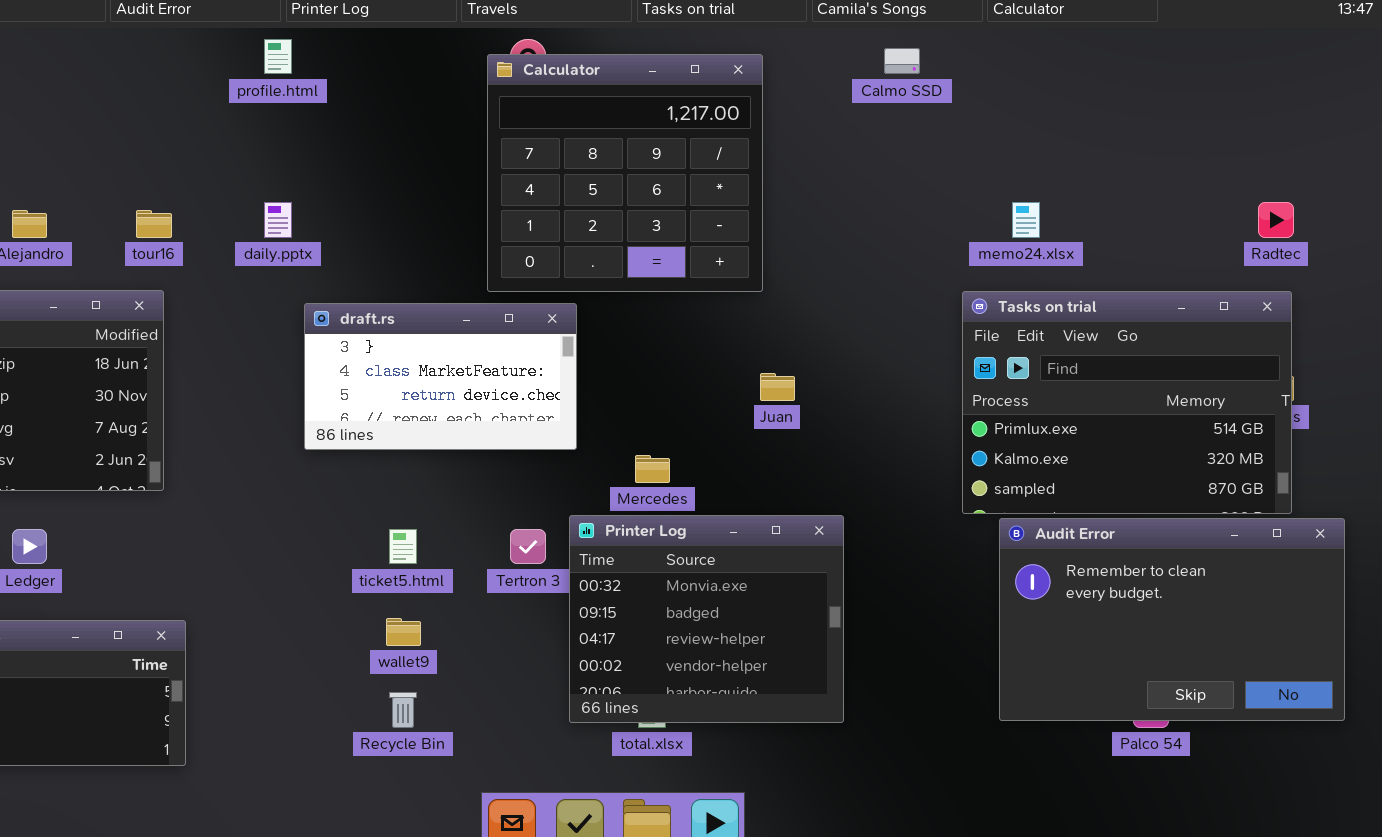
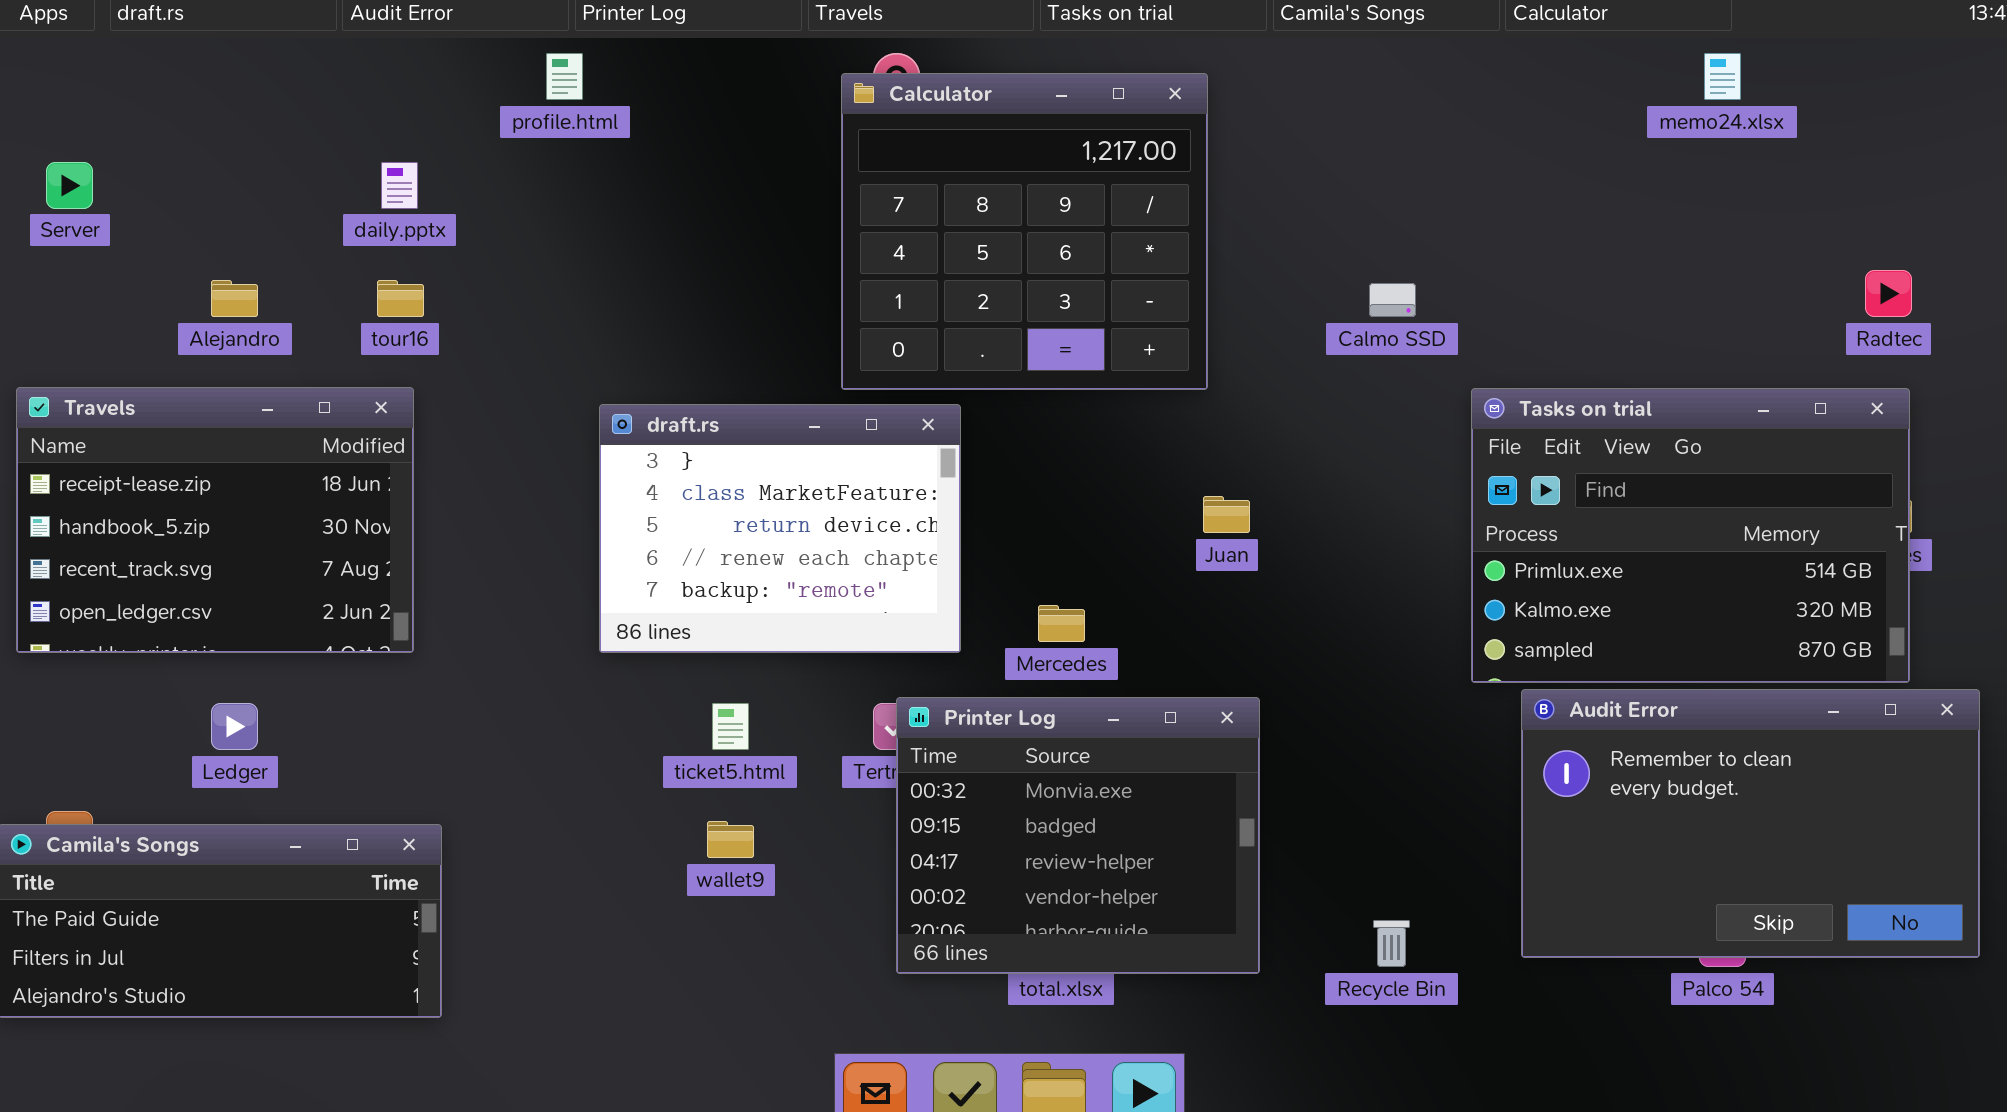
Calmo SSD: [884,48,920,74] -> [1369,283,1416,317], moved
daily.pptx: [264,202,292,238] -> [381,162,418,209], moved
memo24.xlsx: [1012,202,1040,238] -> [1704,53,1741,100], moved
draft.rs: [304,303,577,450] -> [599,404,961,653], resized
Printer Log: [569,515,844,723] -> [896,697,1260,974], moved
Recycle Bin: [389,692,417,728] -> [1373,920,1410,967], moved

